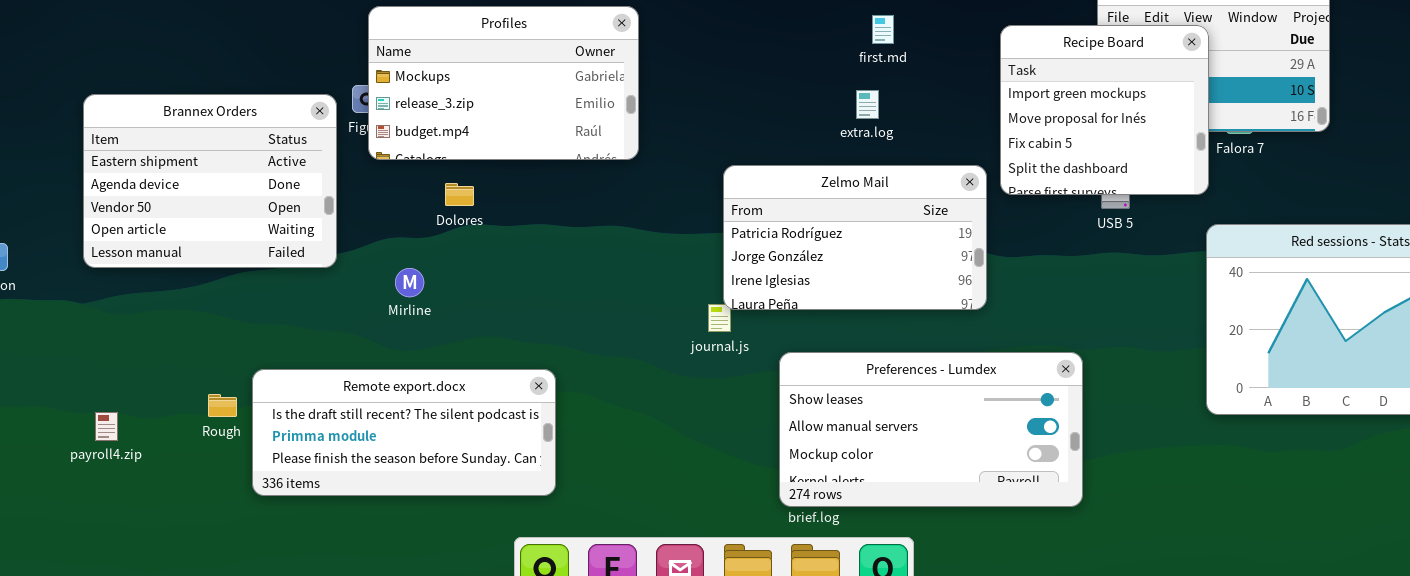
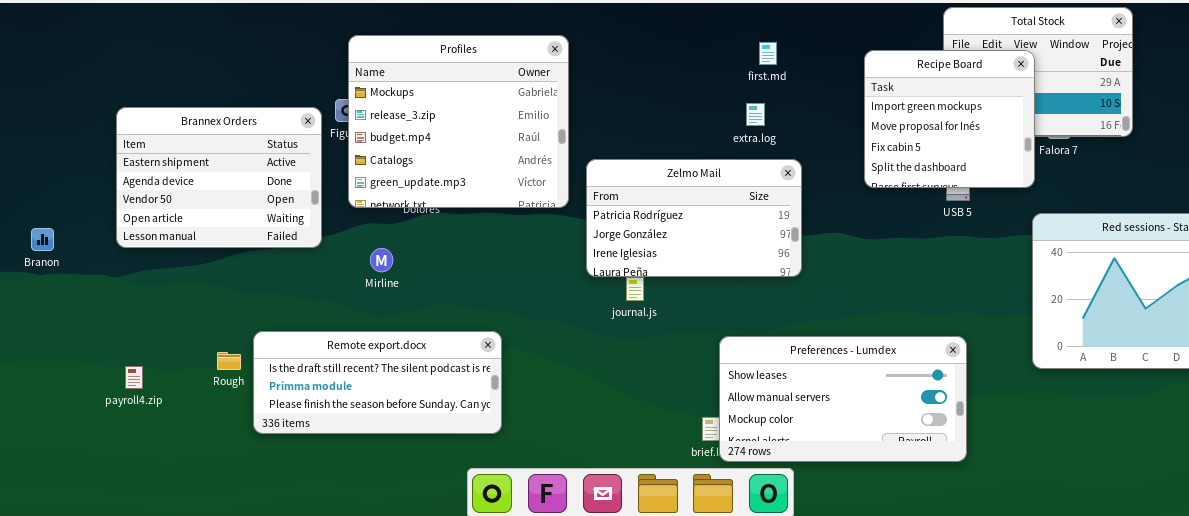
Profiles: [368,6,639,160] -> [348,35,569,208], resized
Zelmo Mail: [723,165,987,310] -> [586,159,802,277], moved
Preferences - Lumdex: [779,352,1083,507] -> [719,336,967,462], moved

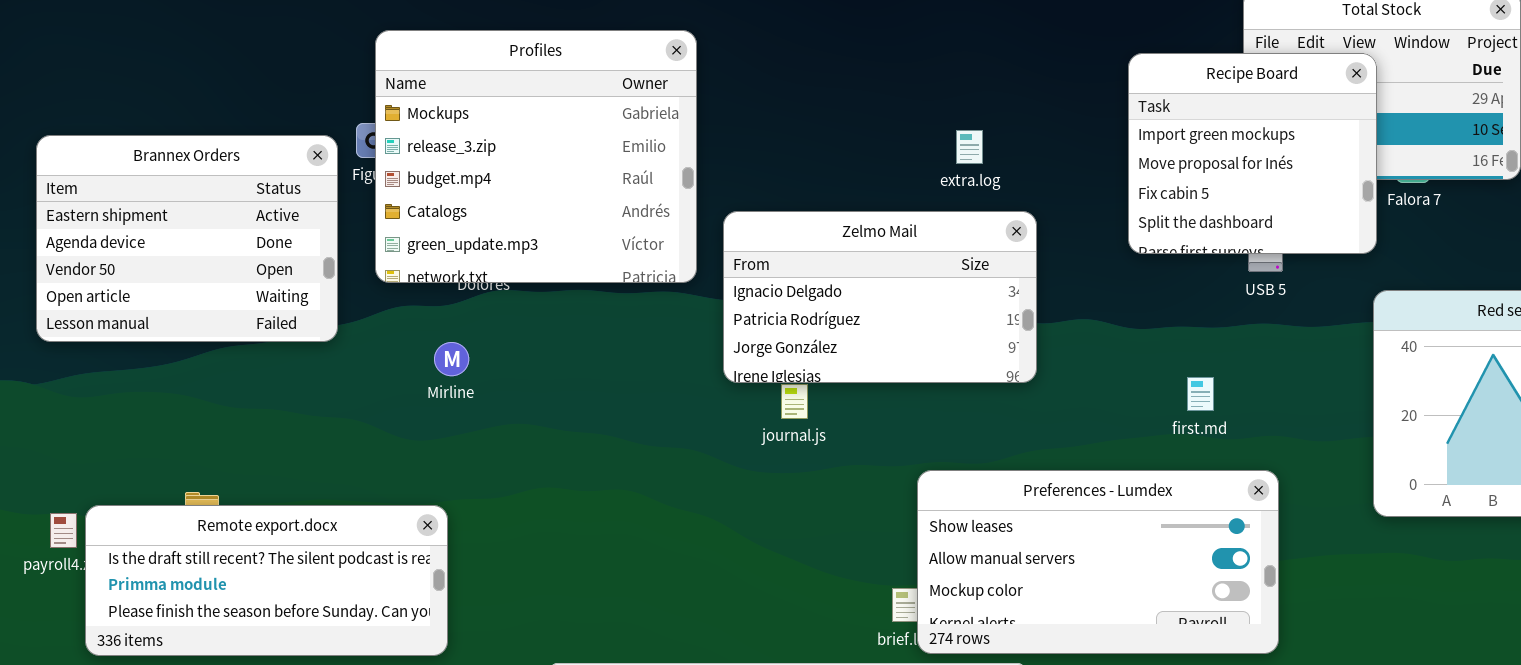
first.md: [759,42,777,65] -> [1187,377,1214,411], moved
Zelmo Mail: [586,159,802,277] -> [723,211,1037,383], scrolled up 1 row
Mirline: [370,248,393,272] -> [434,342,469,376], moved
Remote export.docx: [253,331,502,434] -> [85,505,448,656], moved

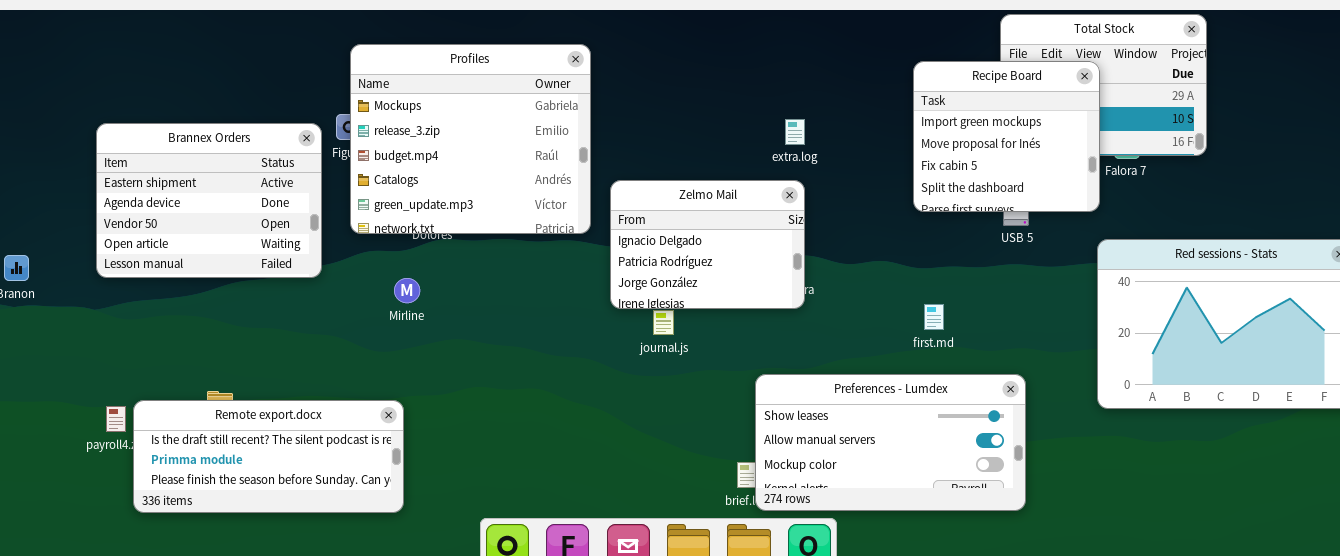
Zelmo Mail: [723,211,1037,383] -> [610,180,805,309], resized
first.md: [1187,377,1214,411] -> [924,304,944,330], moved

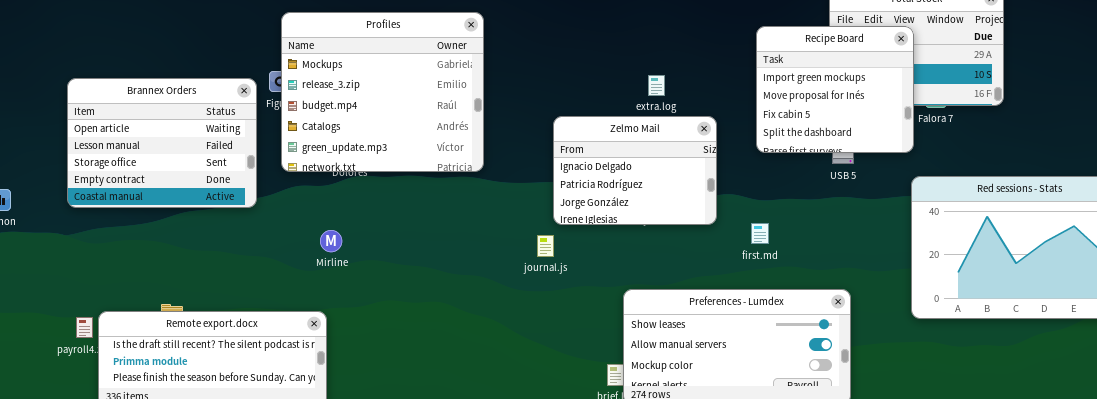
Brannex Orders: [96,123,322,278] -> [67,78,257,208], scrolled down 3 rows
Zelmo Mail: [610,180,805,309] -> [553,116,717,225], moved
Mirline: [394,278,420,303] -> [320,230,342,252], moved
first.md: [924,304,944,330] -> [751,223,769,244], moved

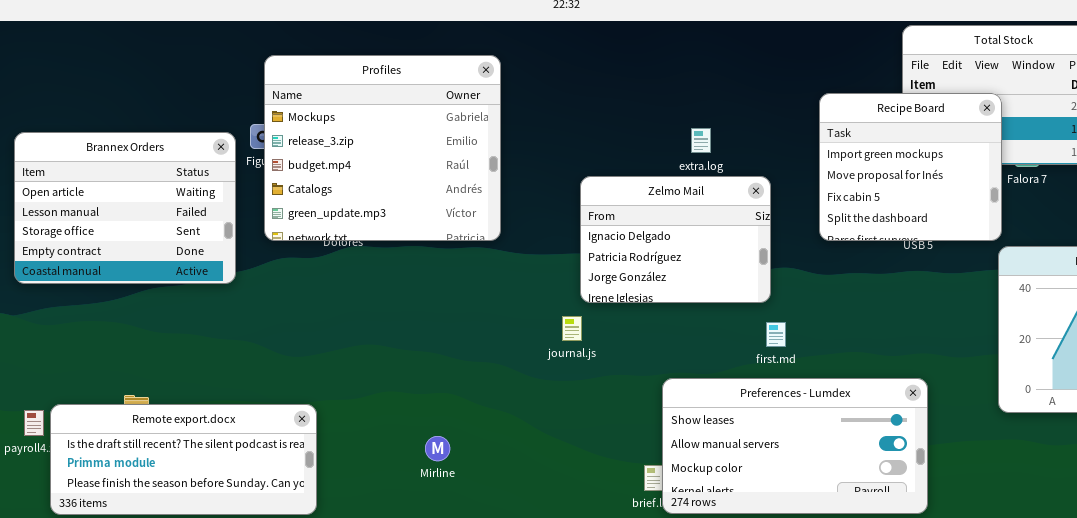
Recipe Board: [756,26,914,153] -> [819,93,1002,241], moved
first.md: [751,223,769,244] -> [766,322,786,347], moved
Mirline: [320,230,342,252] -> [425,436,450,461], moved

